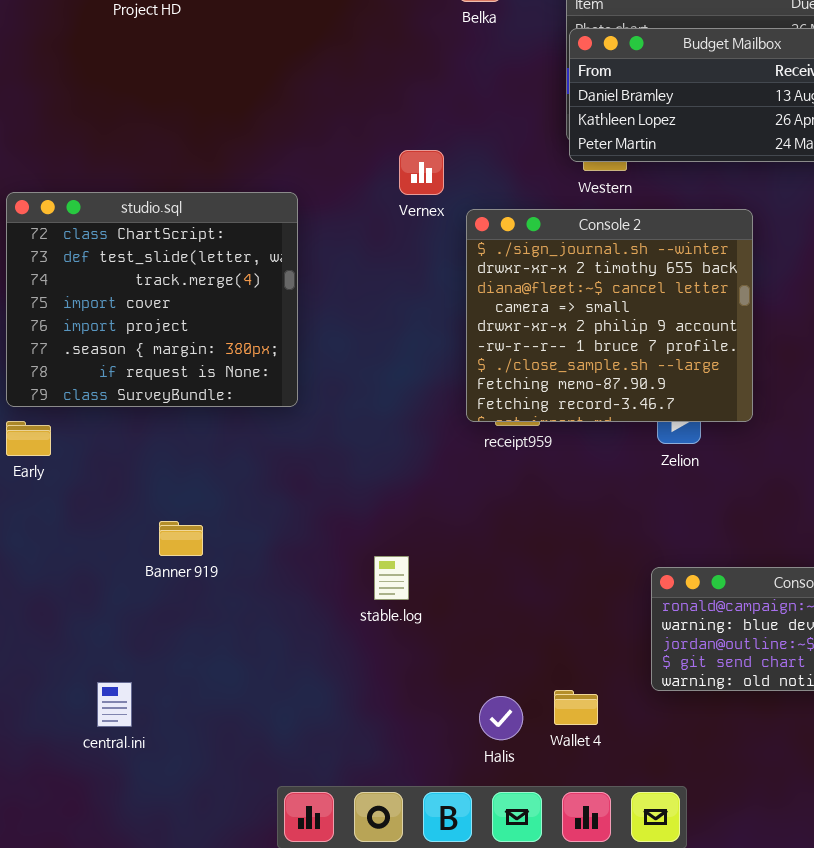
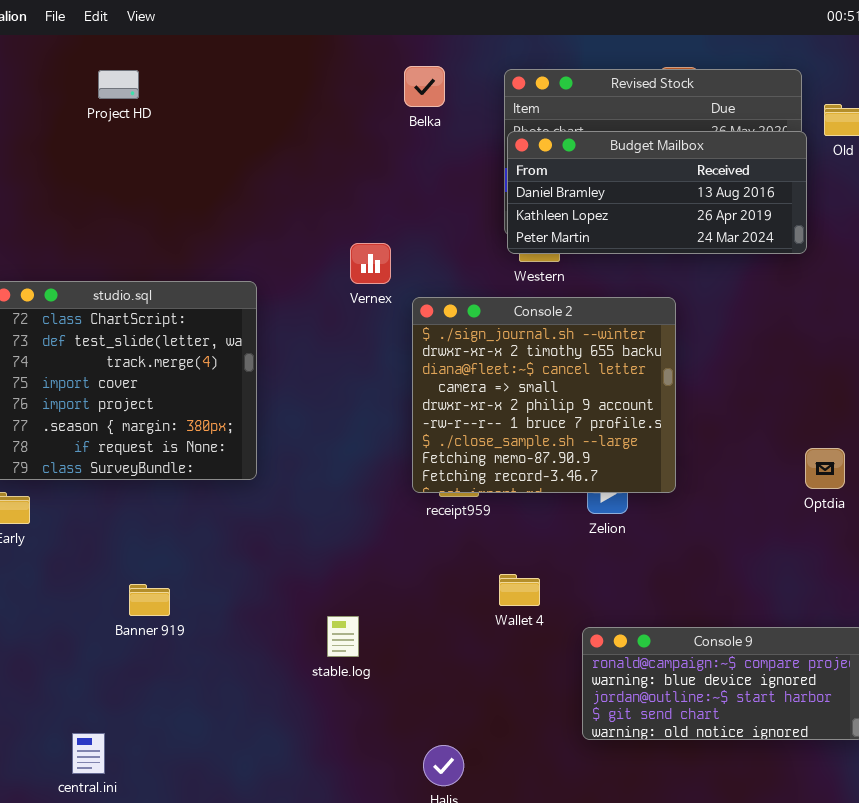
Wallet 4: [554,690,598,725] -> [499,574,540,606], moved

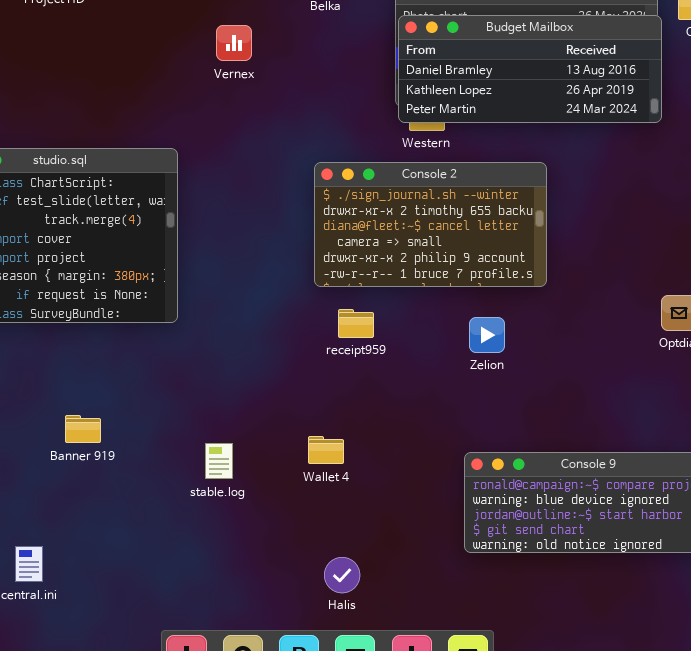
Vernex: [350,243,391,284] -> [216,25,252,61], moved
Console 2: [412,297,676,493] -> [314,162,547,287], resized
Wallet 4: [499,574,540,606] -> [308,436,344,464], moved
stable.log: [327,616,359,657] -> [205,443,233,479], moved

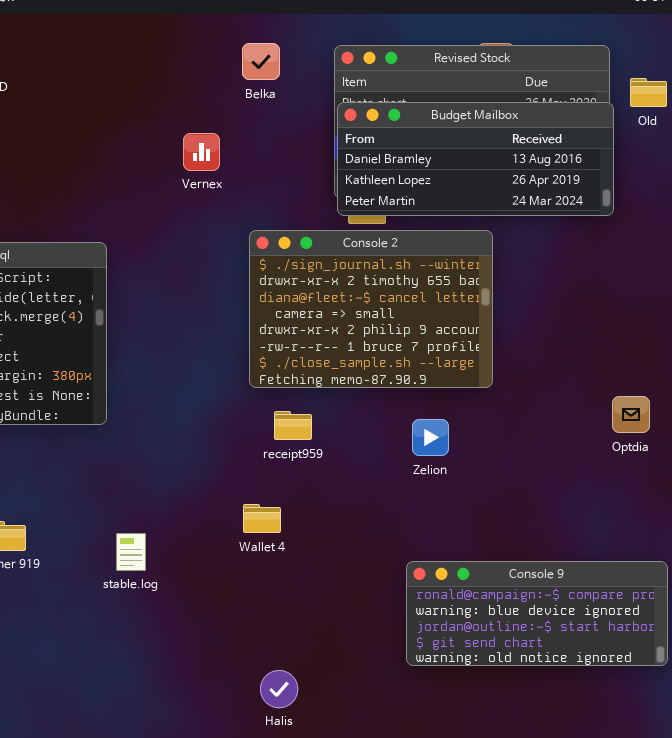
Vernex: [216,25,252,61] -> [183,133,220,171], moved
Console 2: [314,162,547,287] -> [249,230,493,388], resized
Wallet 4: [308,436,344,464] -> [243,504,281,533], moved
stable.log: [205,443,233,479] -> [116,533,146,571], moved

